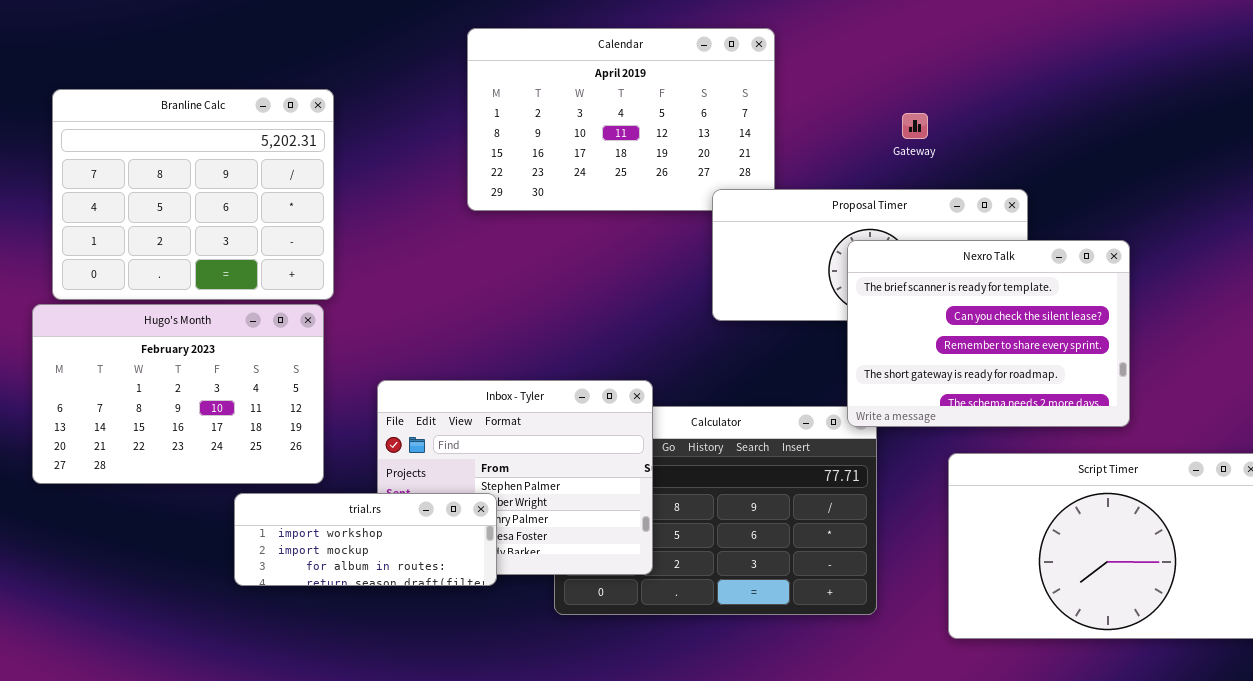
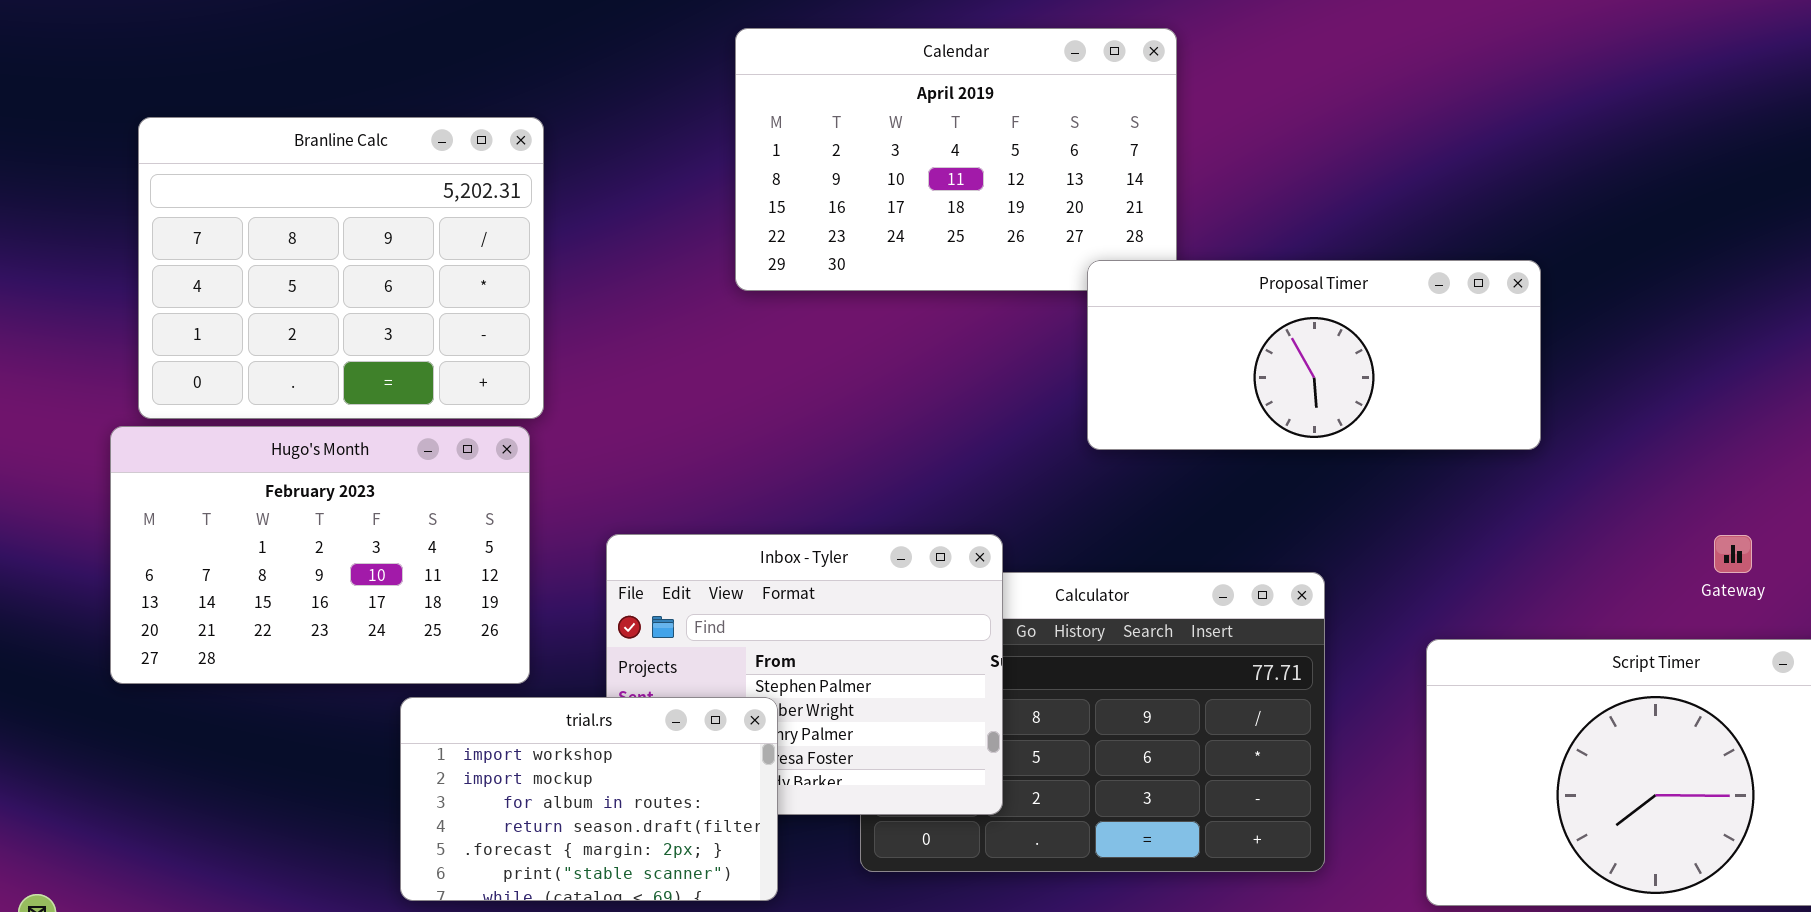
Gateway: [902,113,928,139] -> [1714,535,1752,573], moved
Nexro Talk: [847,240,1130,427] -> none, closed
trial.rs: [234,493,497,586] -> [400,697,778,901], resized

